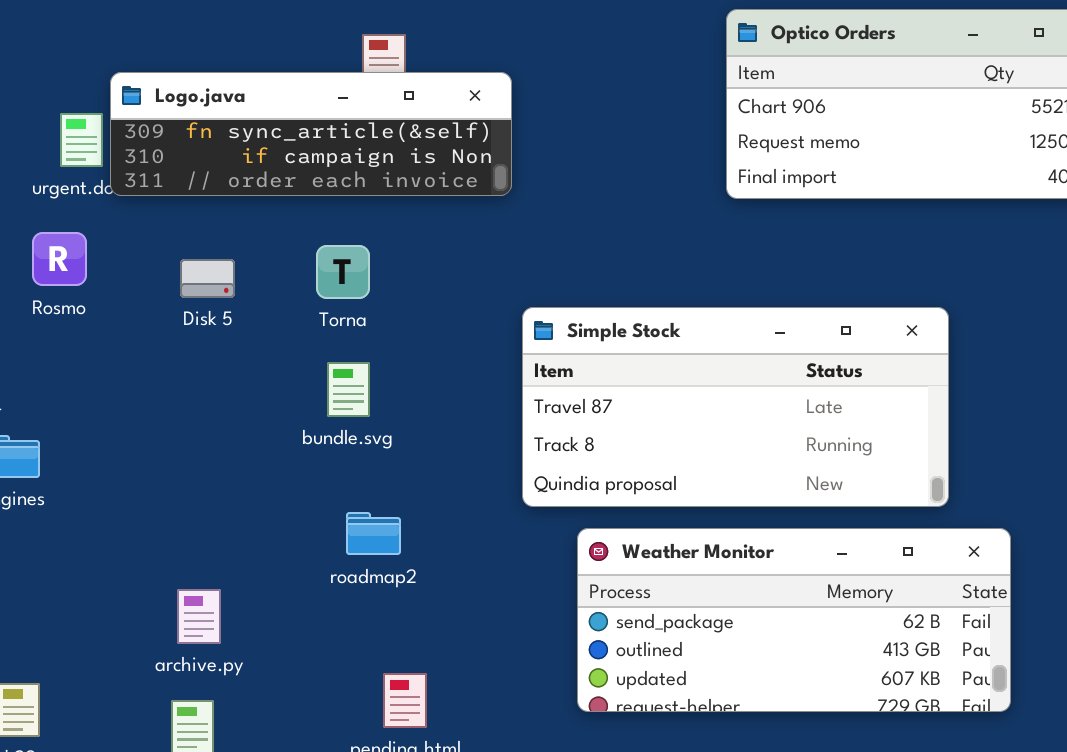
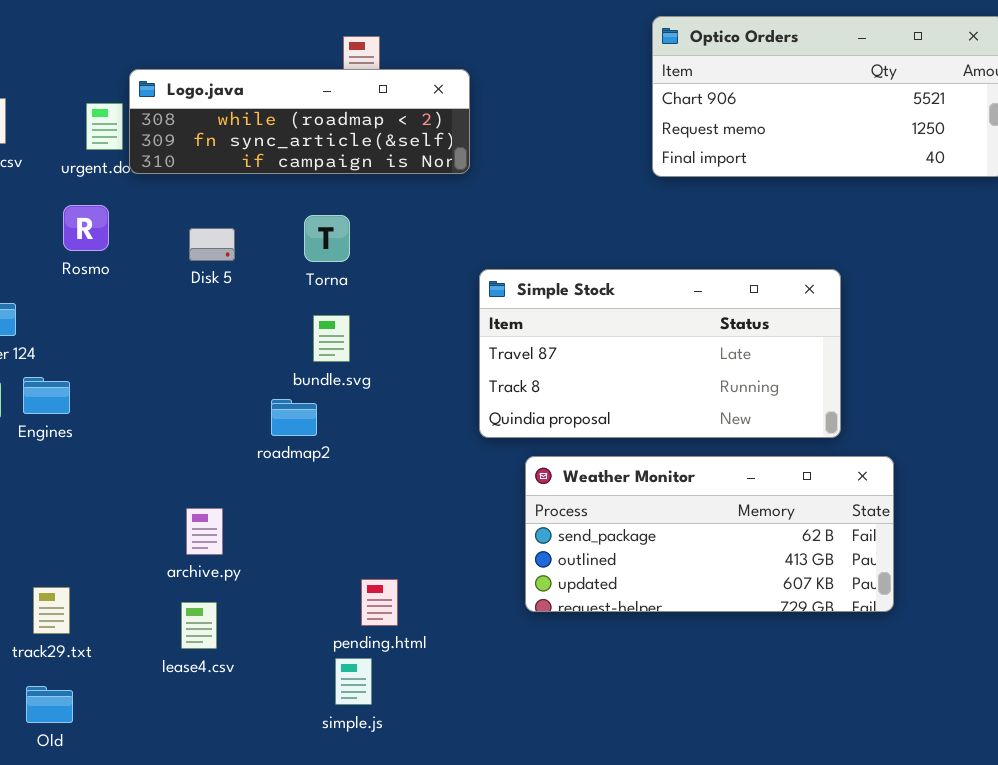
Logo.java: [110,72,512,196] -> [129,69,470,174], scrolled up 1 row
roadmap2: [346,512,401,555] -> [271,399,317,436], moved

